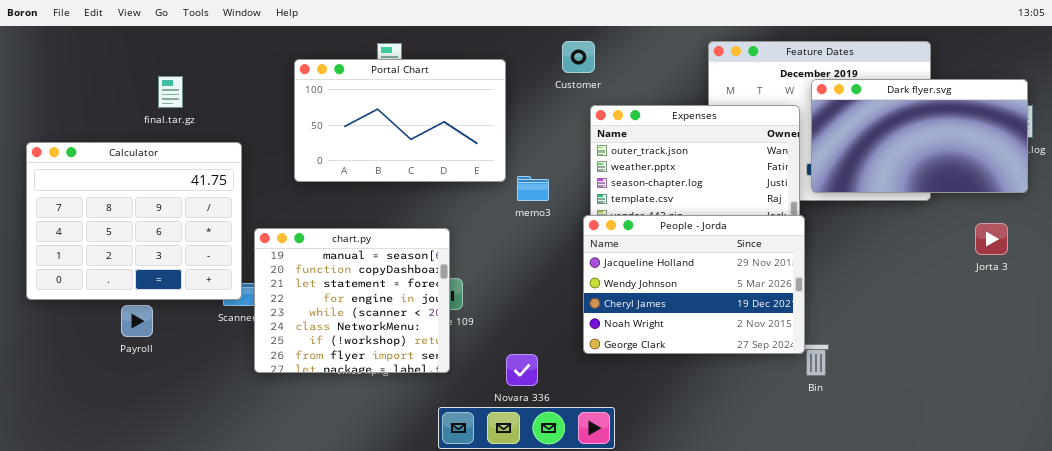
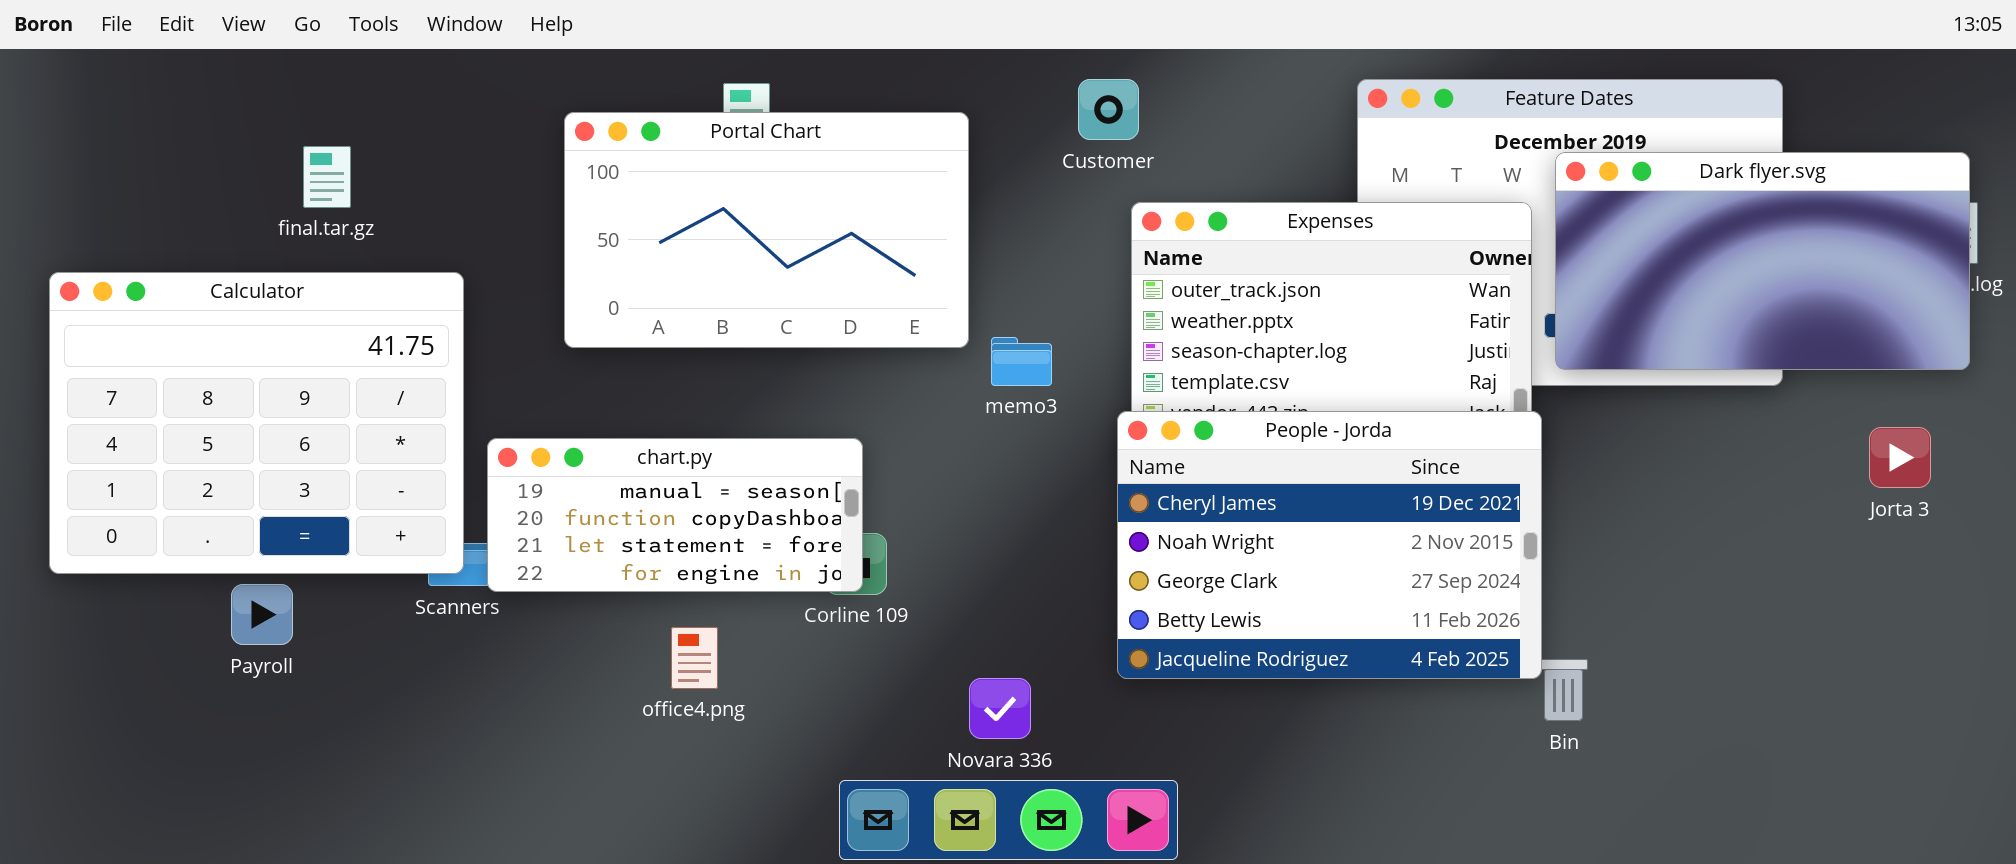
People - Jorda: [583,215,805,354] -> [1117,411,1542,679], scrolled down 2 rows
chart.py: [254,228,450,373] -> [487,438,863,592], resized

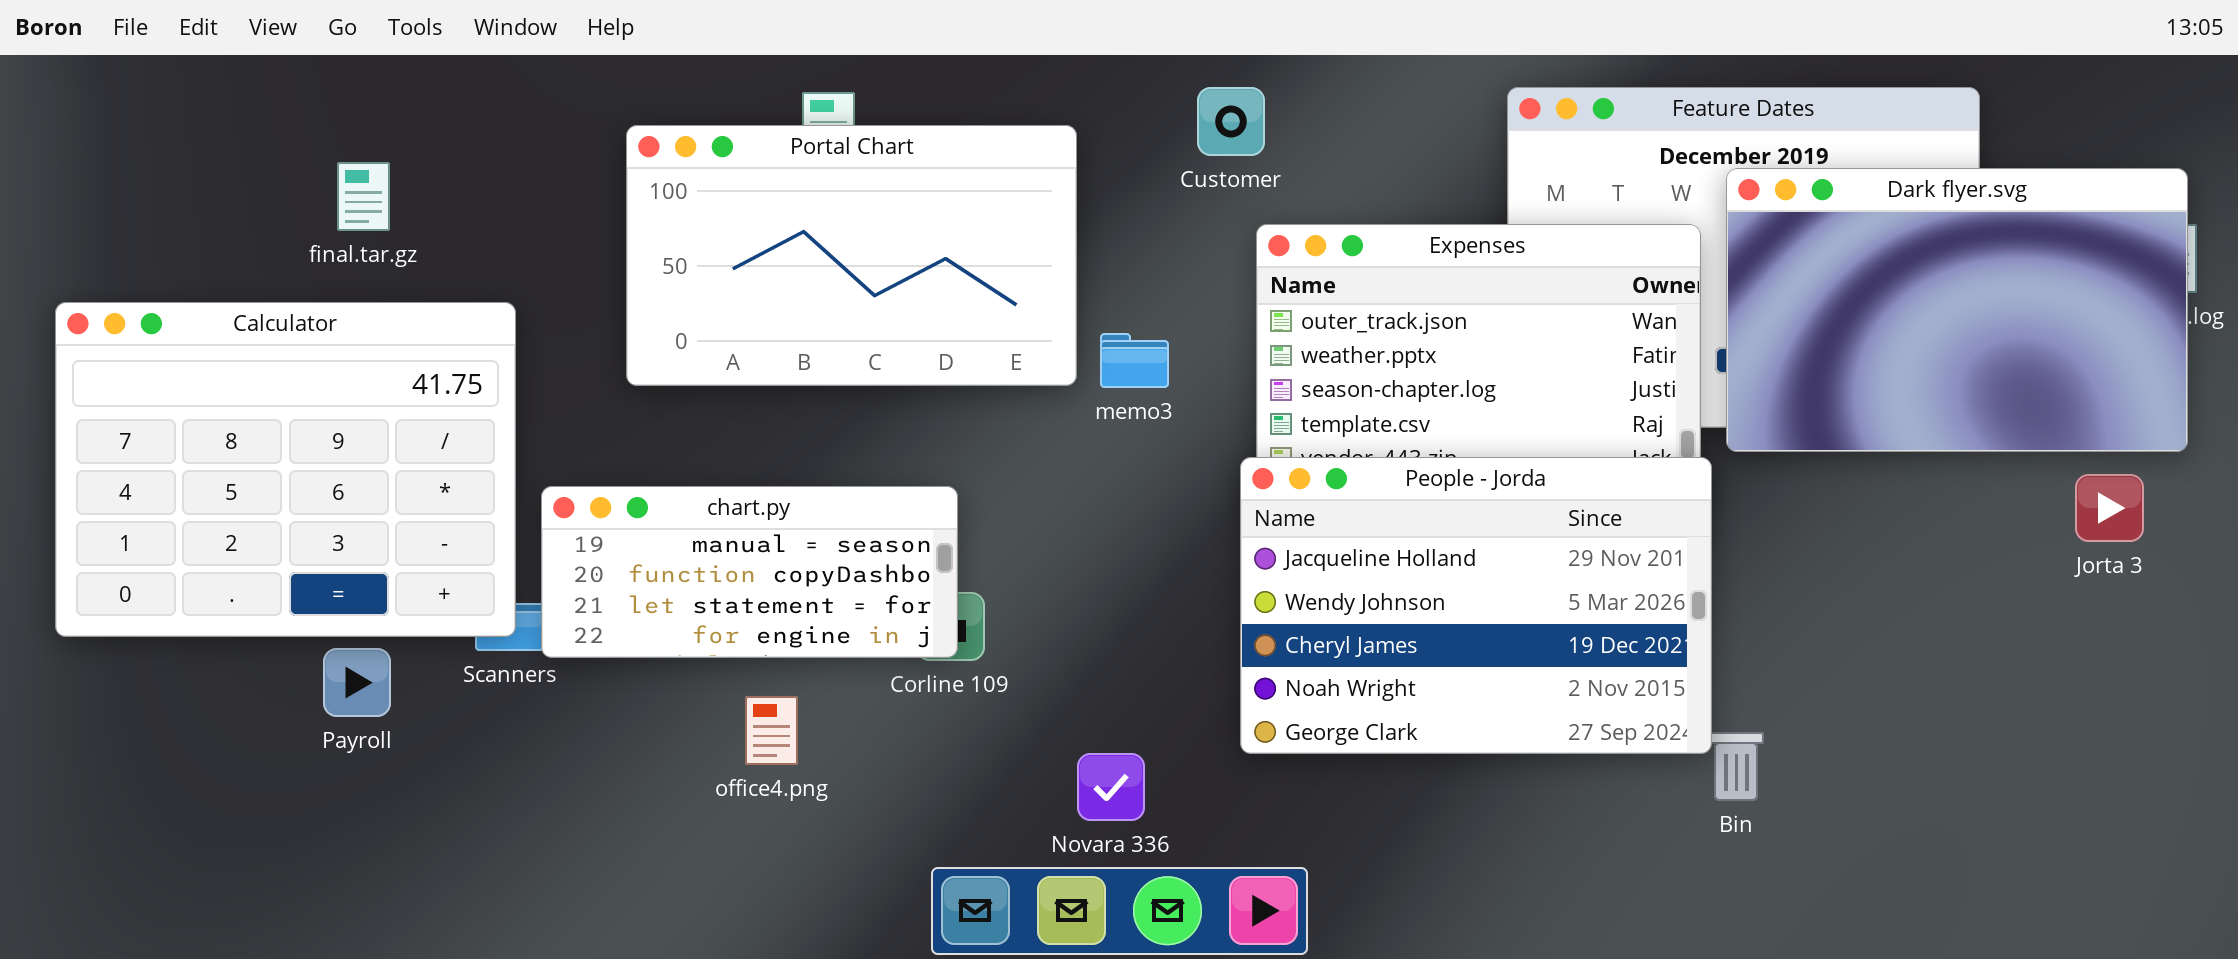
Dark flyer.svg: [1555,152,1970,370] -> [1726,168,2188,452], resized
memo3: [991,337,1052,386] -> [1100,333,1169,388], moved
People - Jorda: [1117,411,1542,679] -> [1240,457,1712,754], scrolled up 2 rows
Payroll: [231,584,293,645] -> [323,648,391,717], moved

